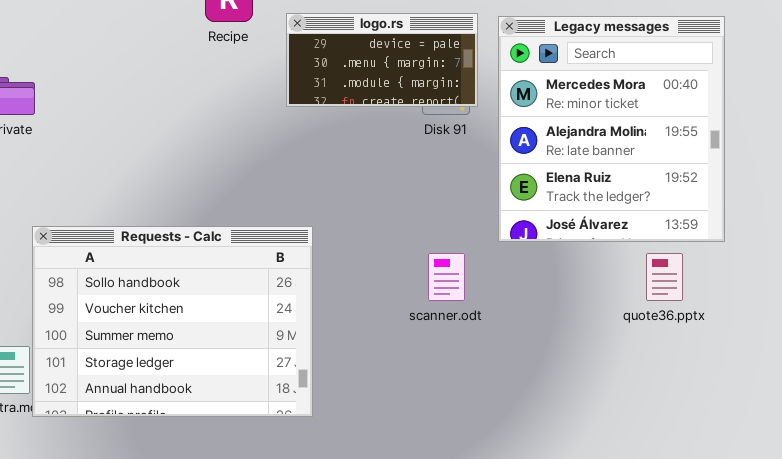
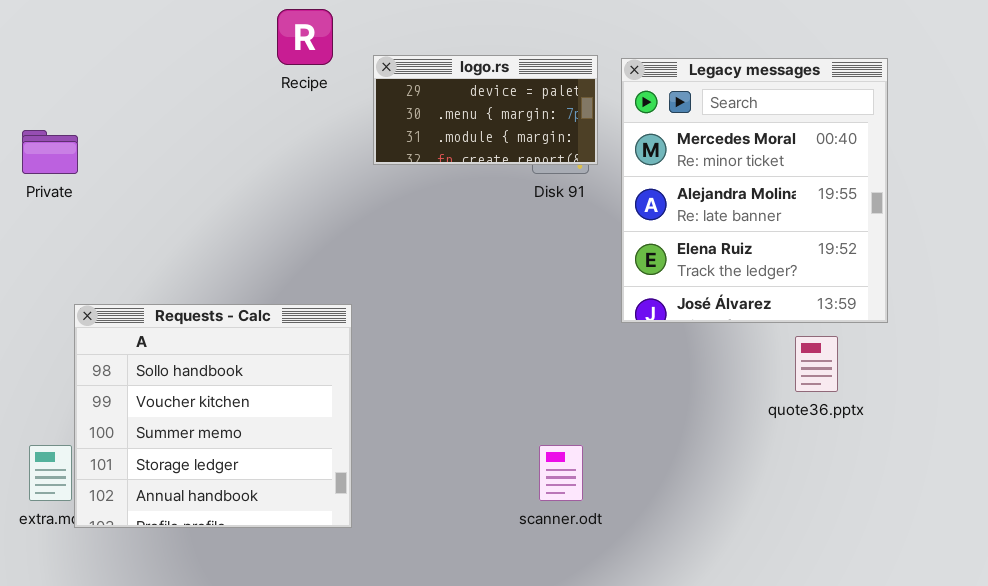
Requests - Calc: [32,226,313,417] -> [74,304,352,528], resized
scanner.odt: [428,253,465,301] -> [539,445,583,501], moved

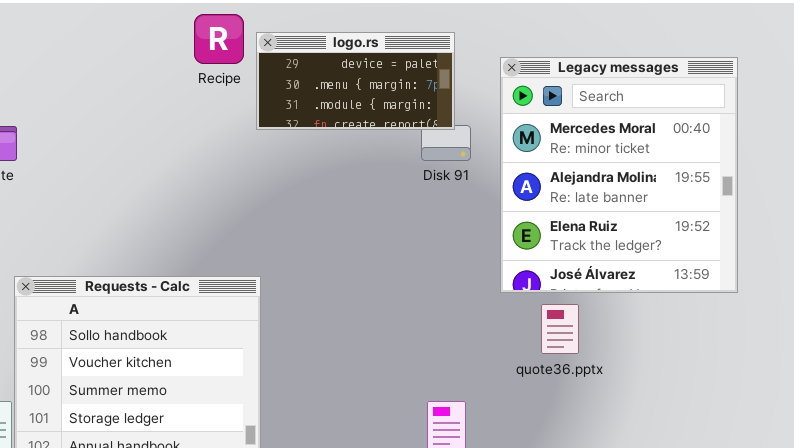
logo.rs: [373,55,598,165] -> [256,32,455,130], moved
quote36.pptx: [795,336,838,392] -> [541,304,579,354], moved

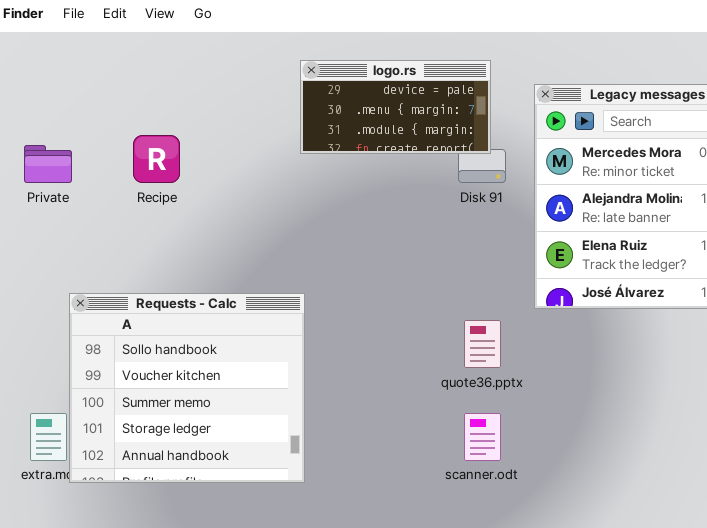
Recipe: [194,14,244,64] -> [133,135,180,183], moved
quote36.pptx: [541,304,579,354] -> [464,320,501,368], moved

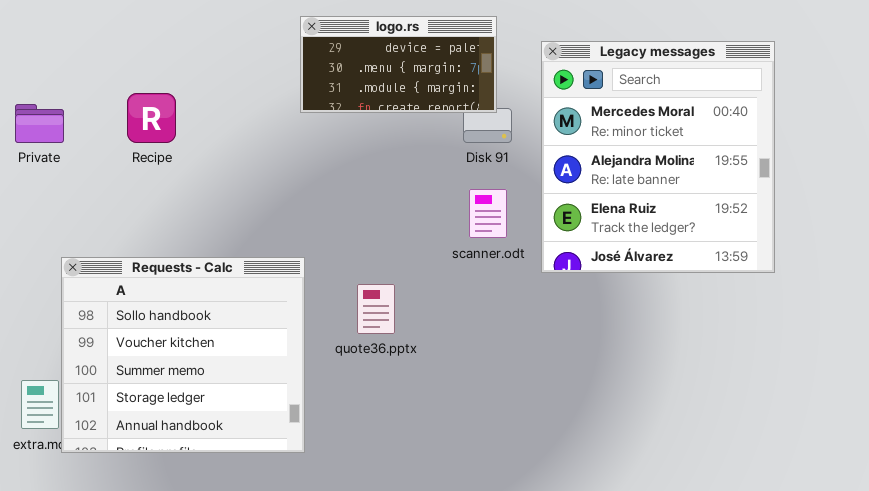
quote36.pptx: [464,320,501,368] -> [357,284,395,334], moved
scanner.odt: [464,413,501,461] -> [469,189,507,238], moved

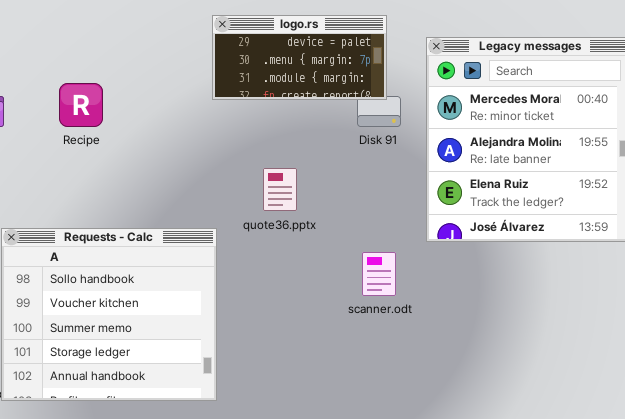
scanner.odt: [469,189,507,238] -> [362,252,396,296], moved
quote36.pptx: [357,284,395,334] -> [263,168,297,211], moved

